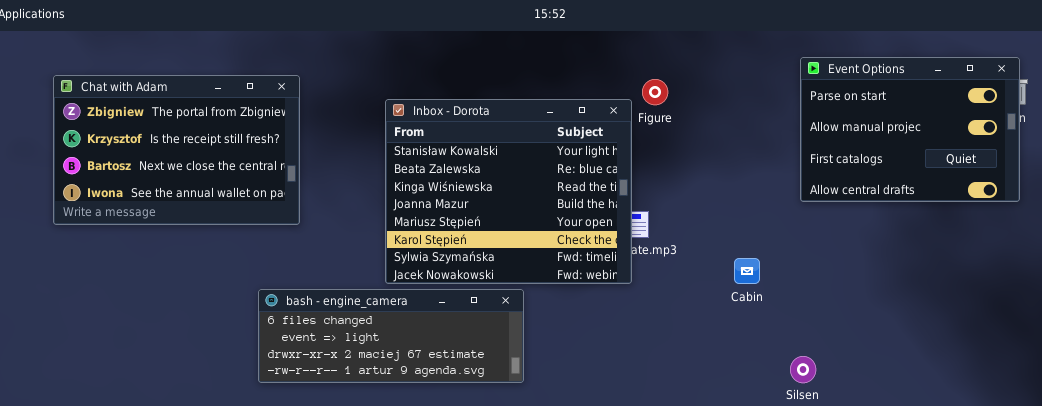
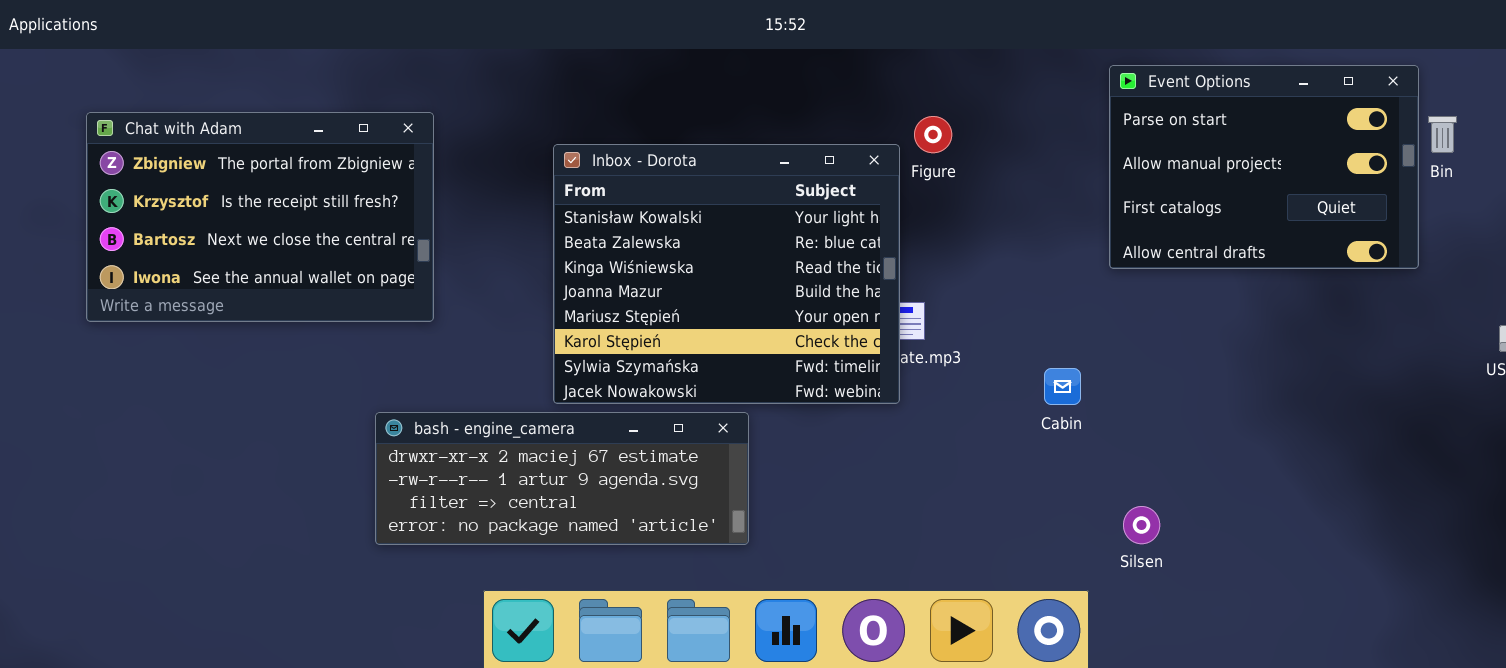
Event Options: [800,57,1020,202] -> [1109,65,1419,269], moved
bash - engine_camera: [258,289,524,383] -> [375,412,749,545], scrolled down 2 rows

